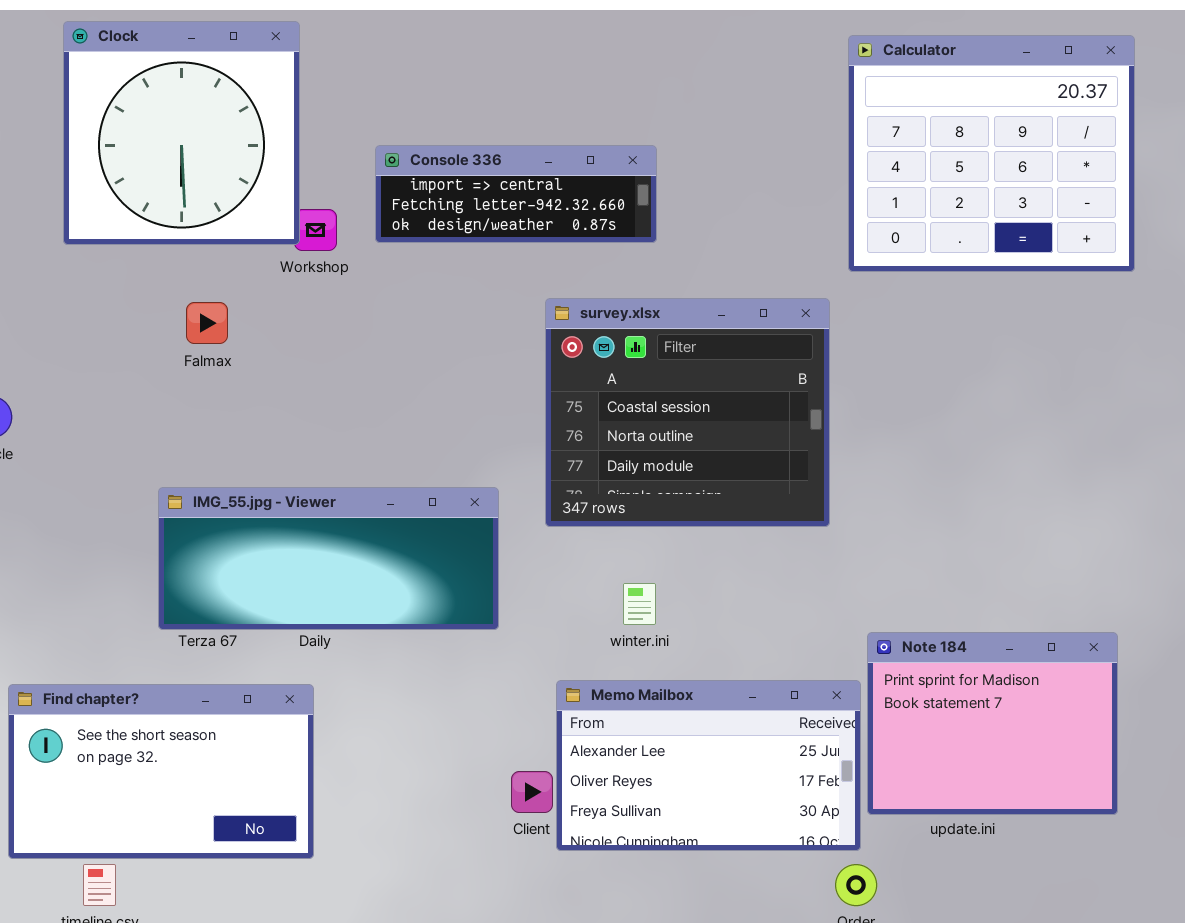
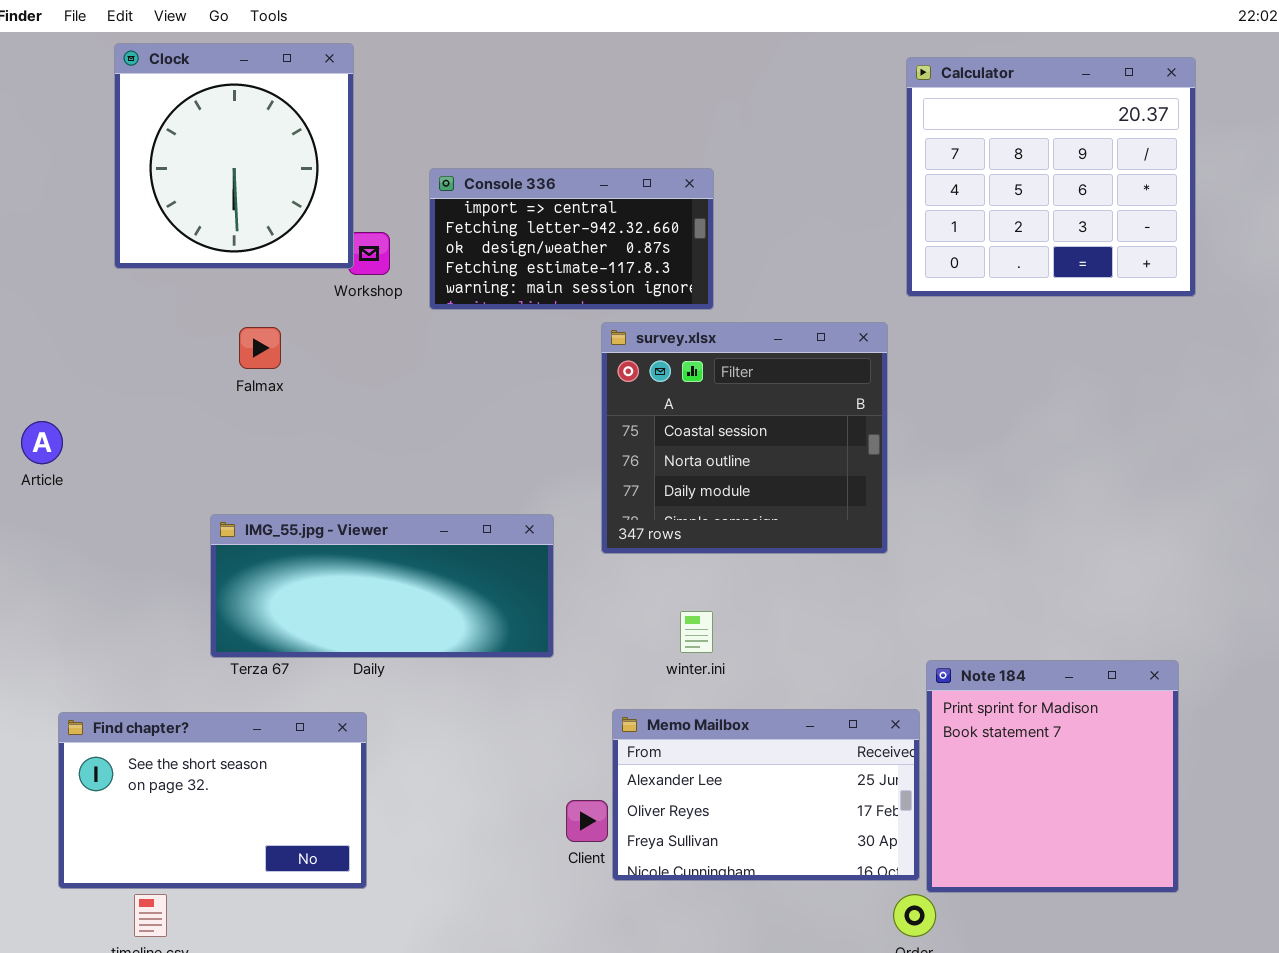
Console 336: [375,145,657,243] -> [429,168,714,310], resized
Note 184: [867,632,1118,815] -> [926,660,1179,893], resized

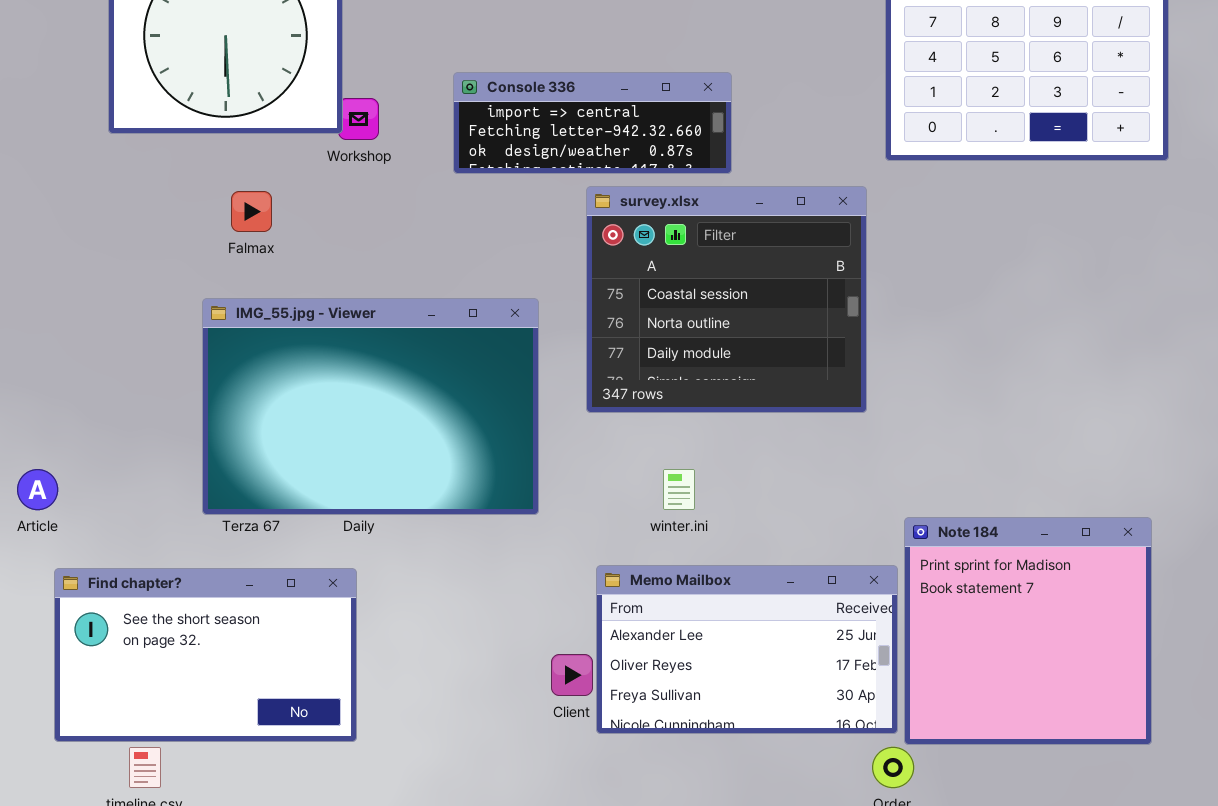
Console 336: [429,168,714,310] -> [453,72,732,174], moved, resized
Article: [21,421,63,464] -> [17,469,58,510], moved
IMG_55.jpg - Viewer: [210,514,554,658] -> [202,298,539,515], resized

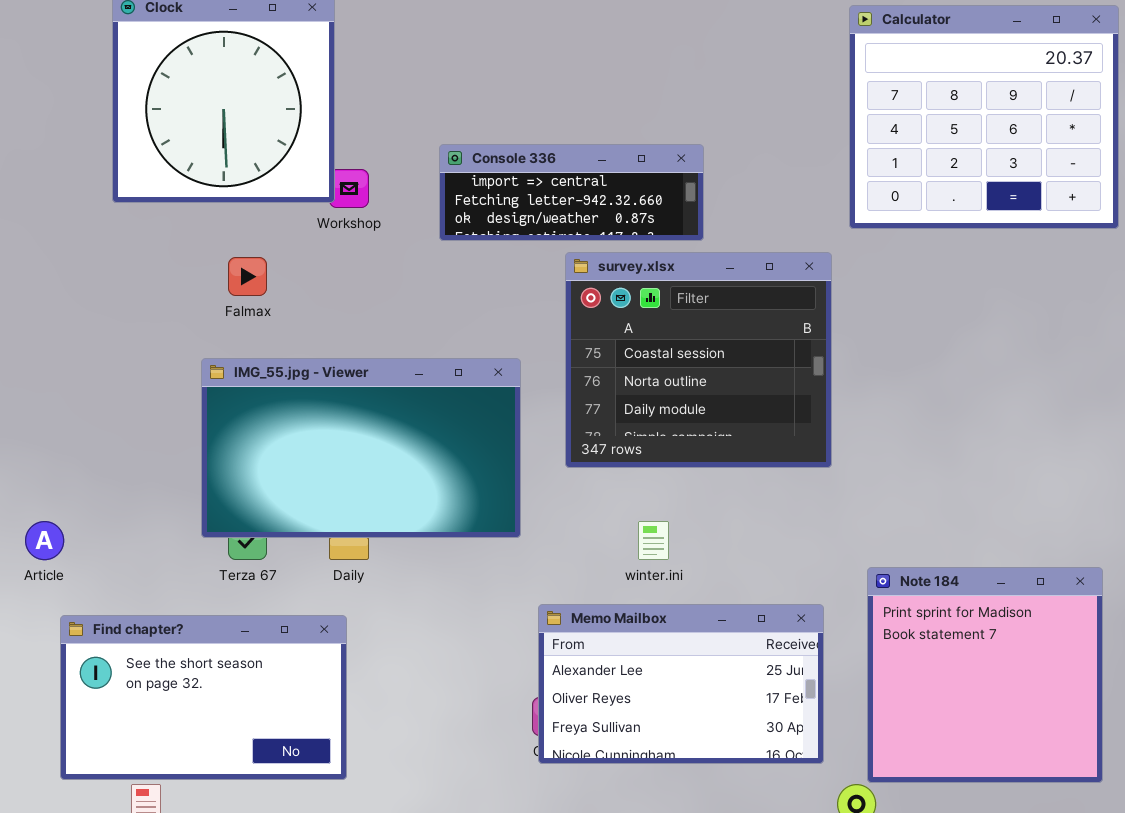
IMG_55.jpg - Viewer: [202,298,539,515] -> [201,358,521,538], resized
Memo Mailbox: [596,565,898,734] -> [538,604,824,764], moved

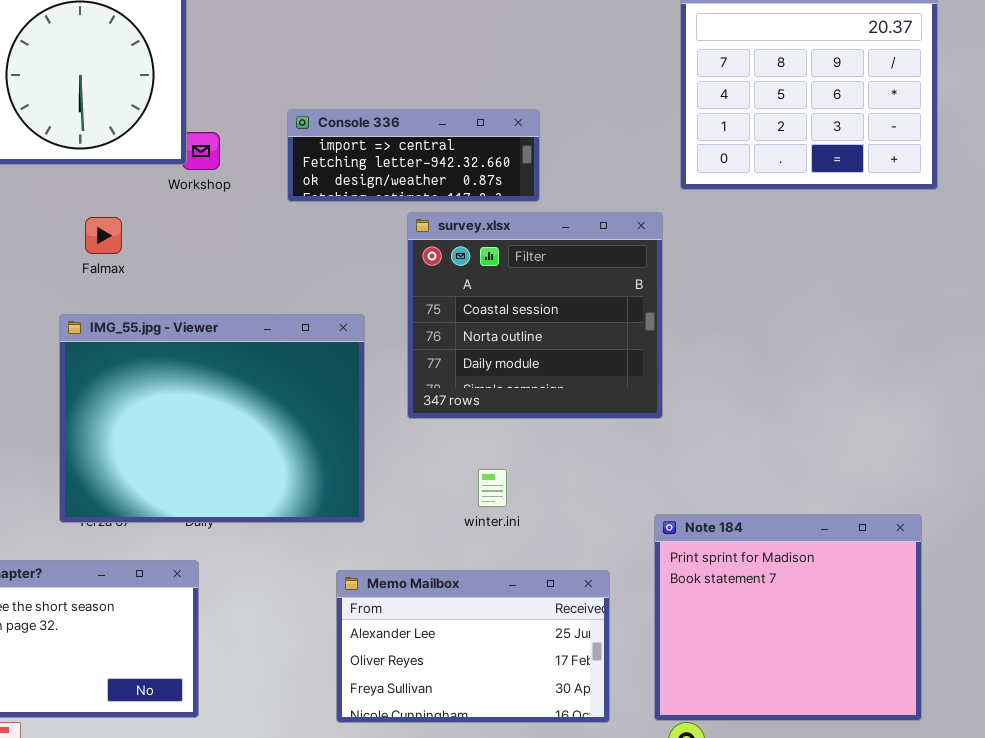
IMG_55.jpg - Viewer: [201,358,521,538] -> [59,314,365,523], resized
Note 184: [867,567,1103,783] -> [654,514,922,721], resized
Memo Mailbox: [538,604,824,764] -> [336,570,610,723], moved

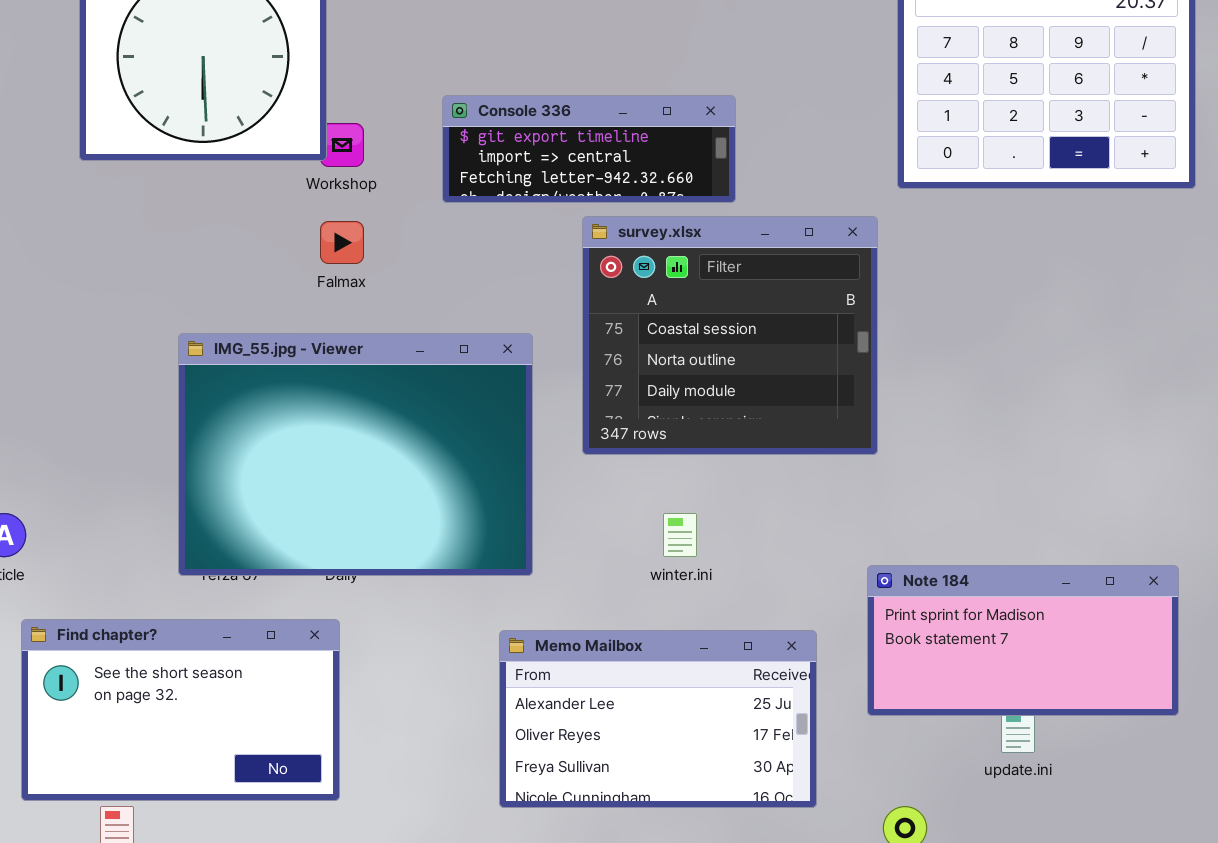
Console 336: [287,109,540,202] -> [442,95,736,203], scrolled up 1 row
Falmax: [85,217,122,254] -> [320,221,364,264], moved
Note 184: [654,514,922,721] -> [867,565,1179,716], resized

